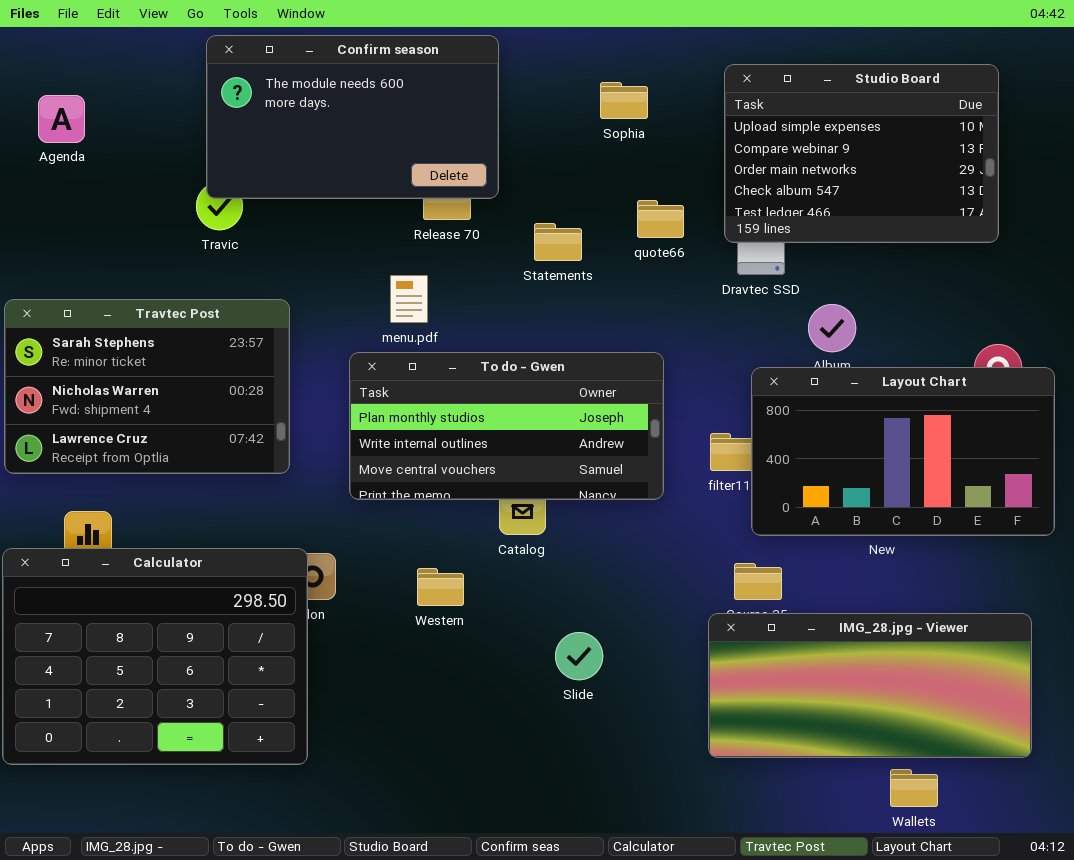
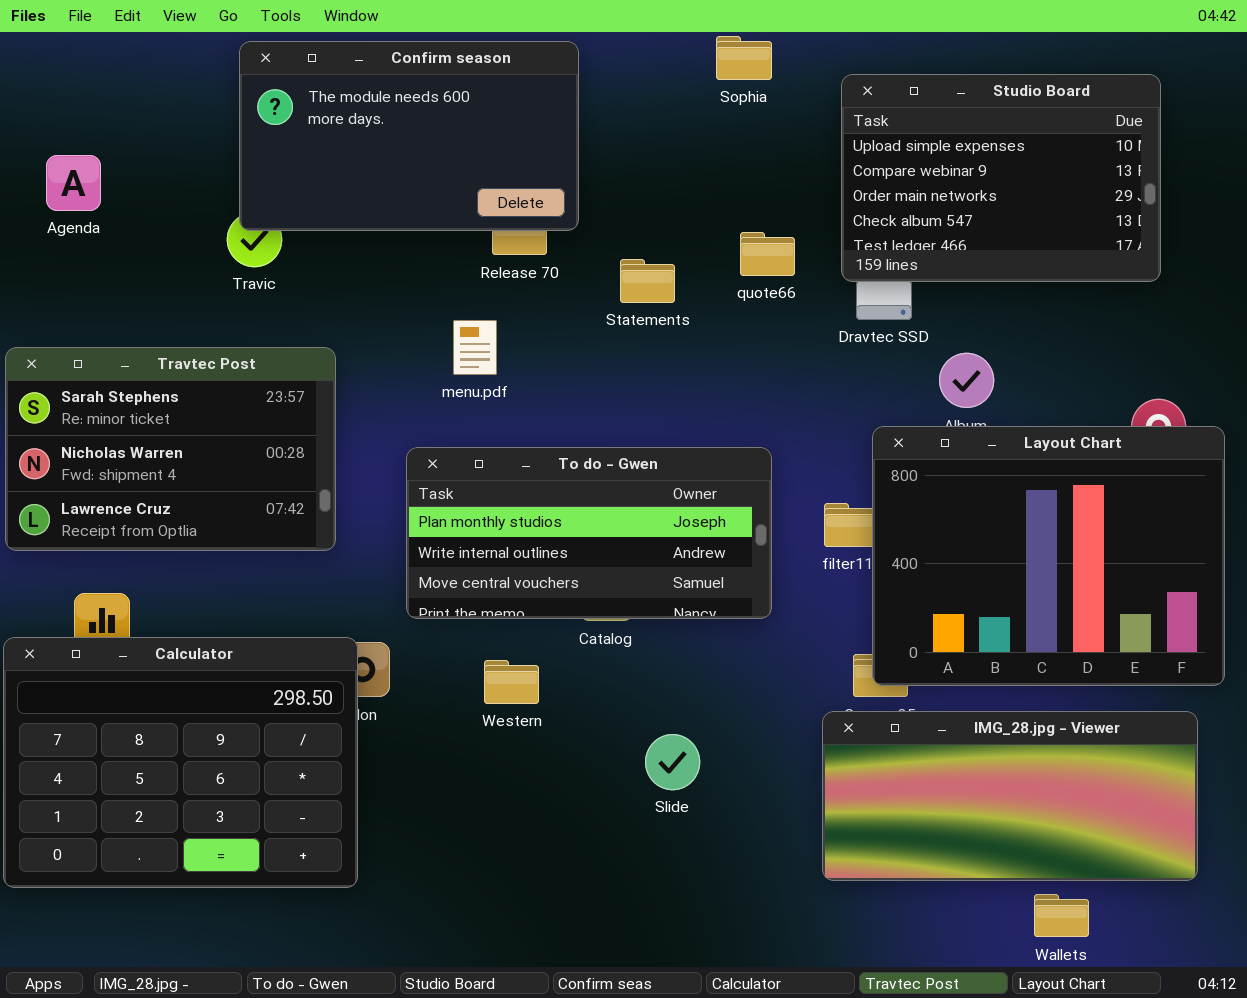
Sophia: [600,82,648,119] -> [716,36,772,80], moved
Agenda: [38,95,85,143] -> [46,155,101,211], moved
To do - Gwen: [349,352,664,500] -> [406,447,772,619], moved
Layout Chart: [751,367,1055,536] -> [872,426,1225,686], resized

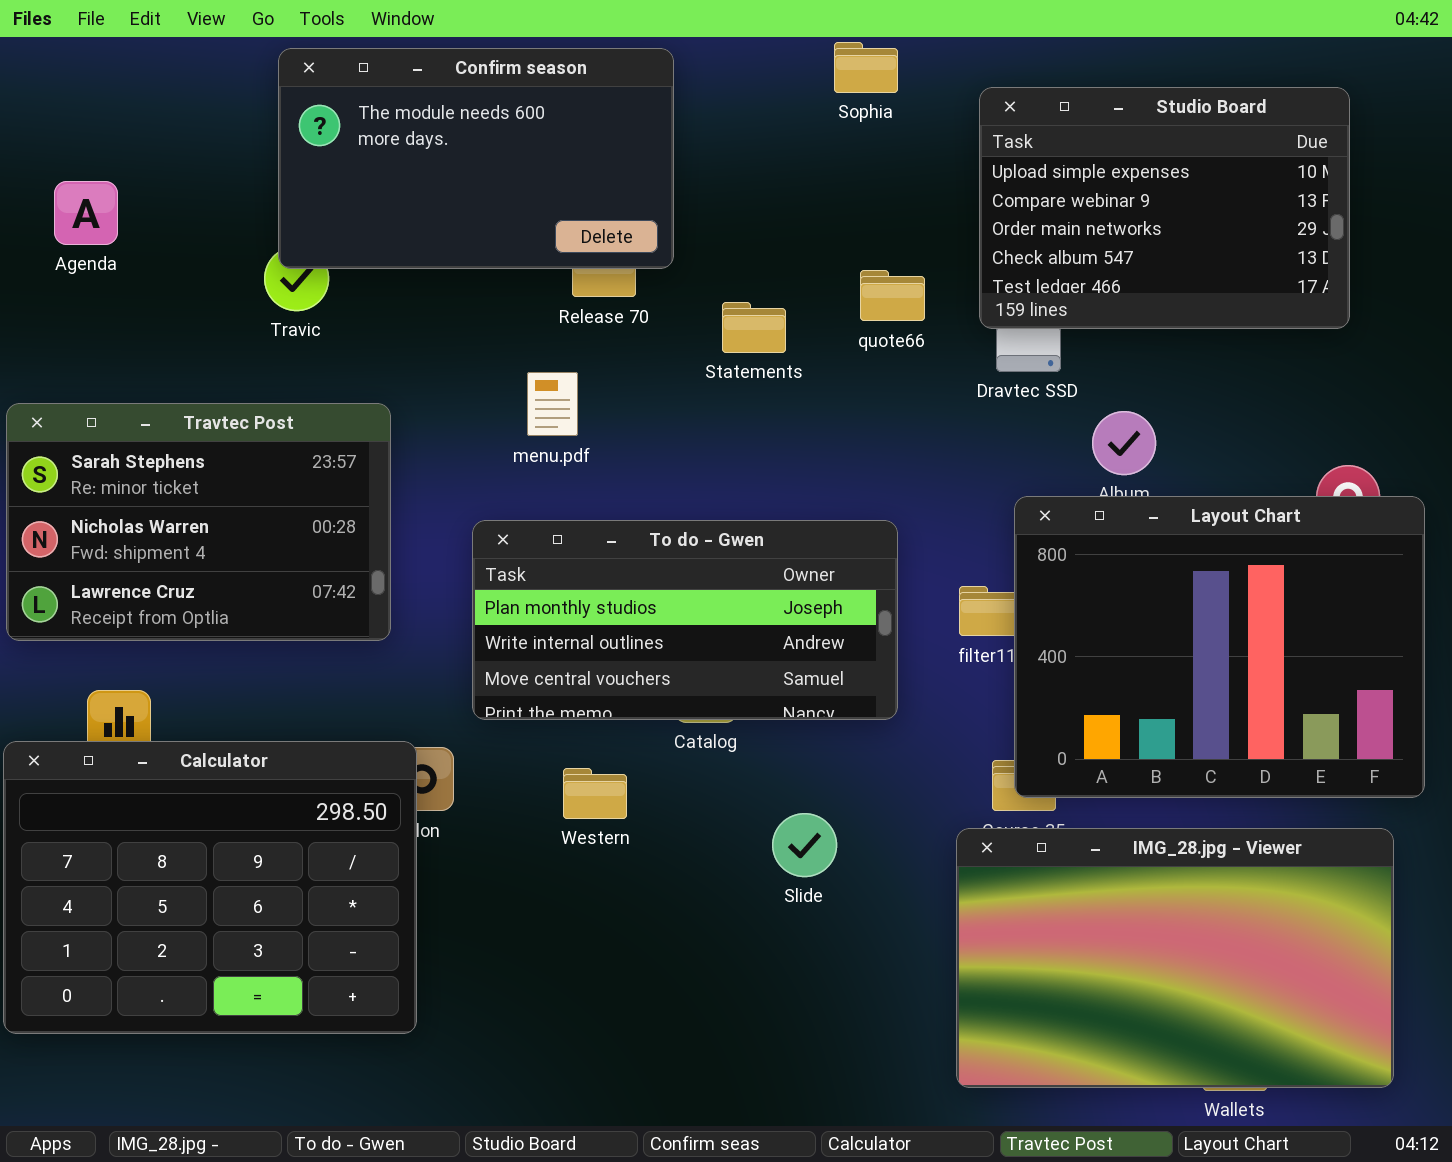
IMG_28.jpg - Viewer: [822,711,1198,881] -> [956,828,1394,1088], resized
Slide: [645,734,700,790] -> [772,813,837,877], moved

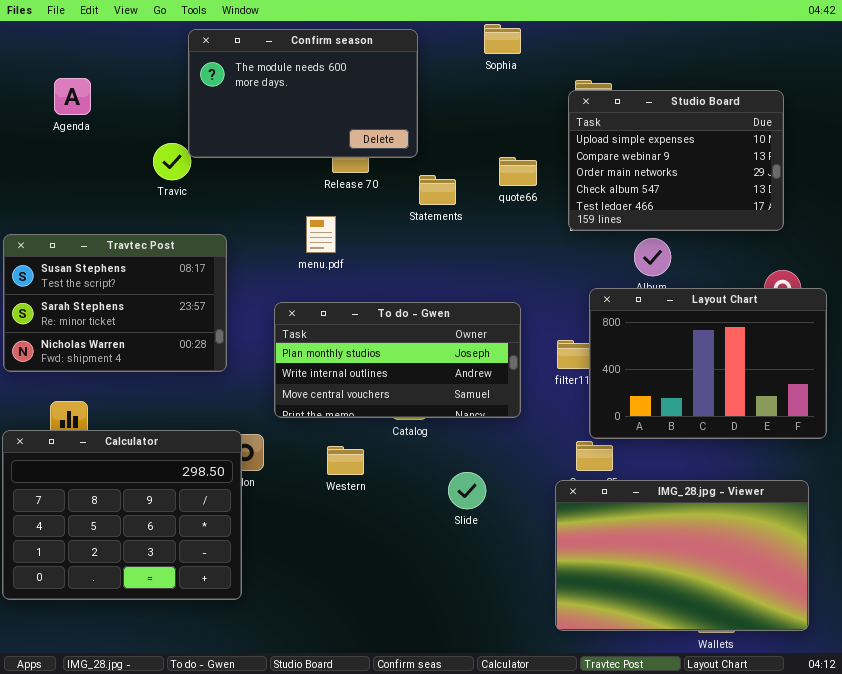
Confirm season: [278,48,674,269] -> [188,29,418,158], moved
Studio Board: [979,87,1350,329] -> [568,90,784,231], moved
Agenda: [54,181,118,245] -> [54,78,91,115], moved
Travtec Post: [6,403,391,641] -> [3,234,227,372], scrolled up 1 row
Layout Chart: [1014,496,1425,798] -> [589,288,827,439], resized

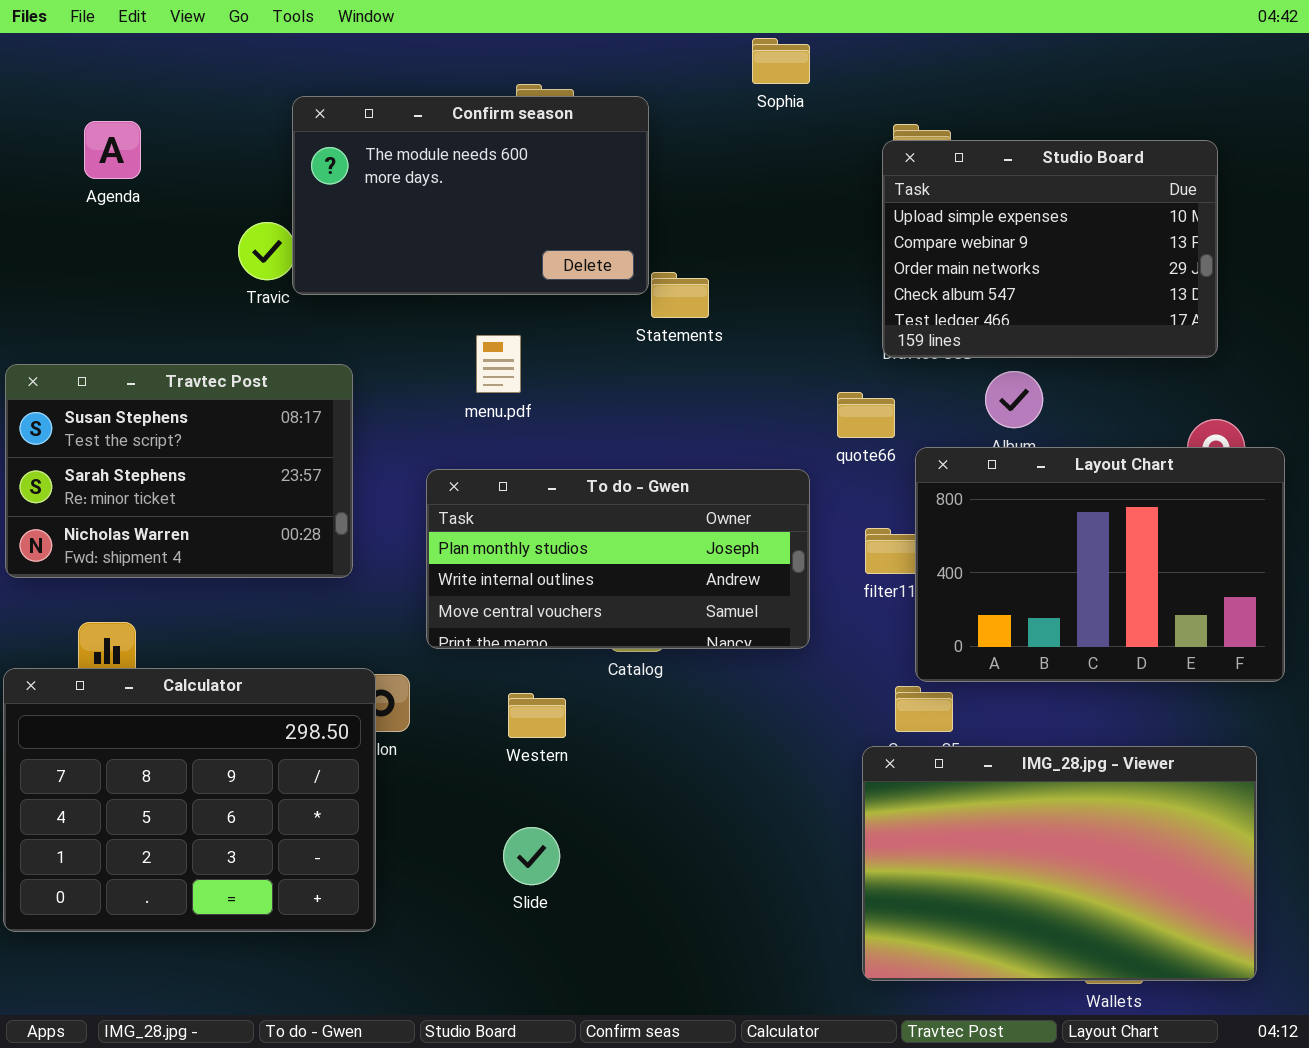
Confirm season: [188,29,418,158] -> [292,96,649,295], moved
quote66: [499,157,537,186] -> [837,392,895,438], moved
Slide: [448,472,486,509] -> [503,827,560,885], moved

